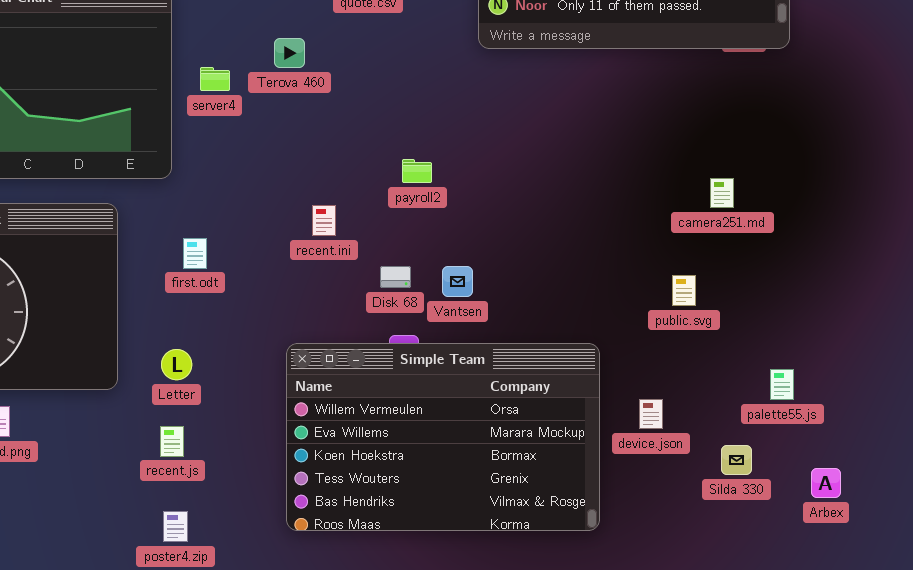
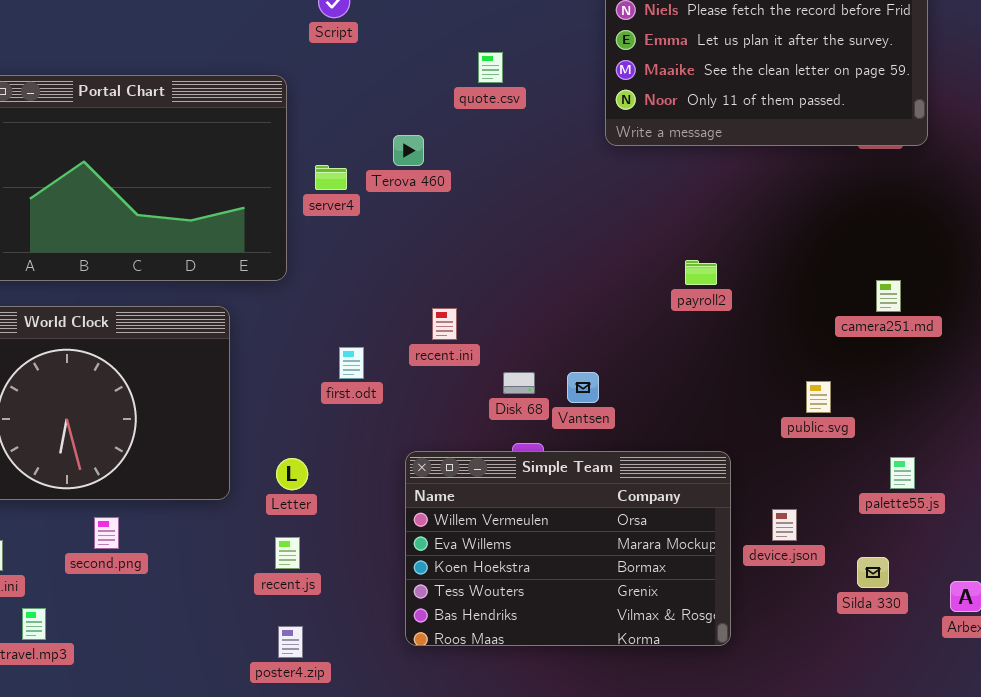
payroll2: [402,159,432,183] -> [685,260,717,285], moved
camera251.md: [710,178,734,208] -> [876,280,901,312], moved
first.odt: [183,238,207,269] -> [339,347,364,379], moved
palette55.js: [770,369,794,400] -> [890,457,915,489], moved

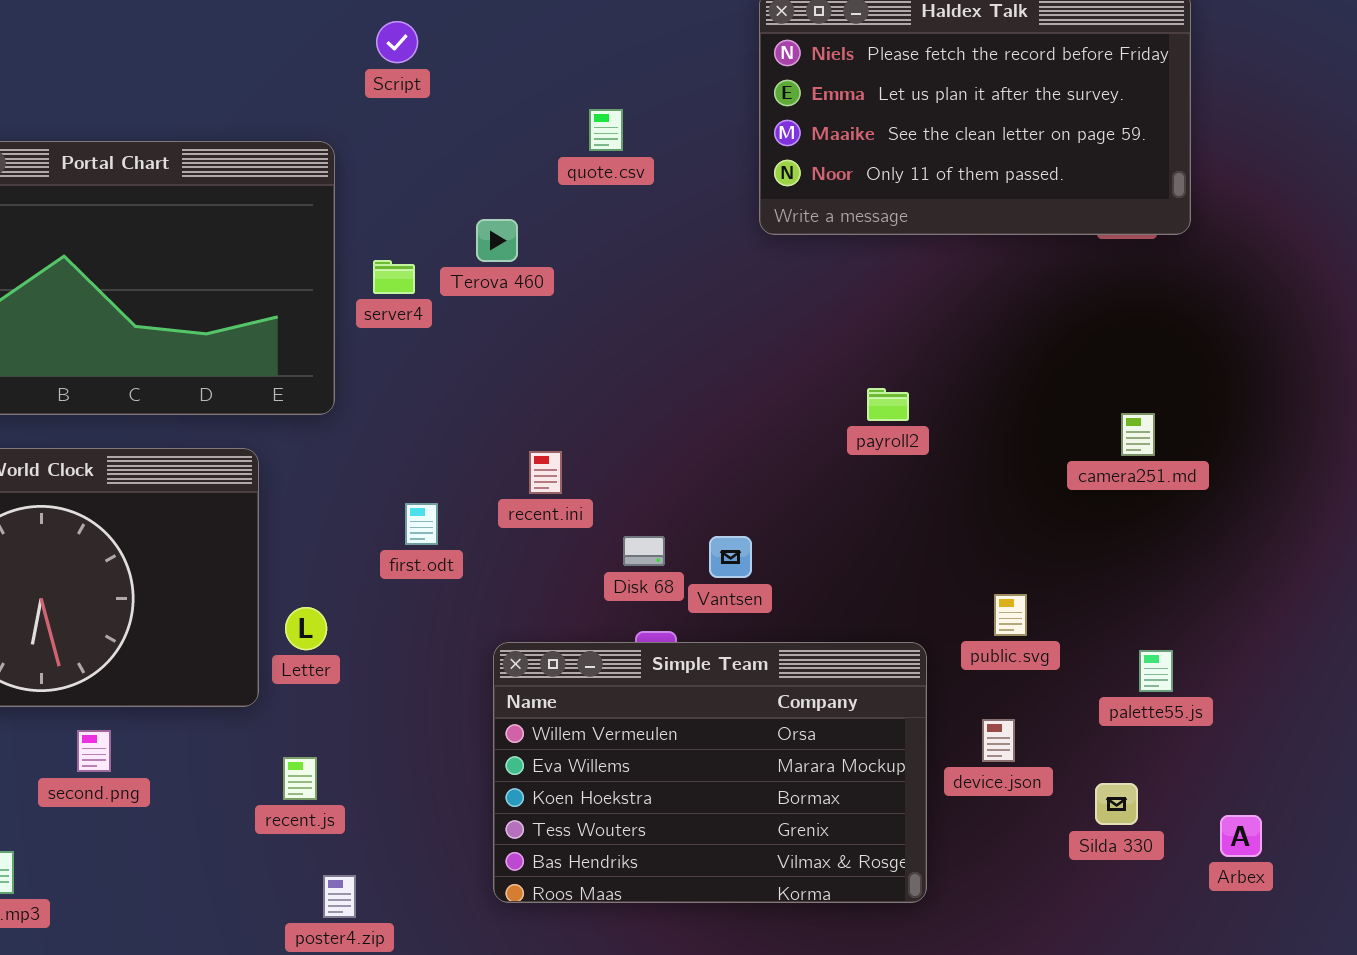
public.svg: [806,381,831,413] -> [994,594,1027,636], moved
Letter: [276,458,308,490] -> [285,607,327,650], moved
recent.js: [275,537,300,569] -> [283,757,317,800], moved

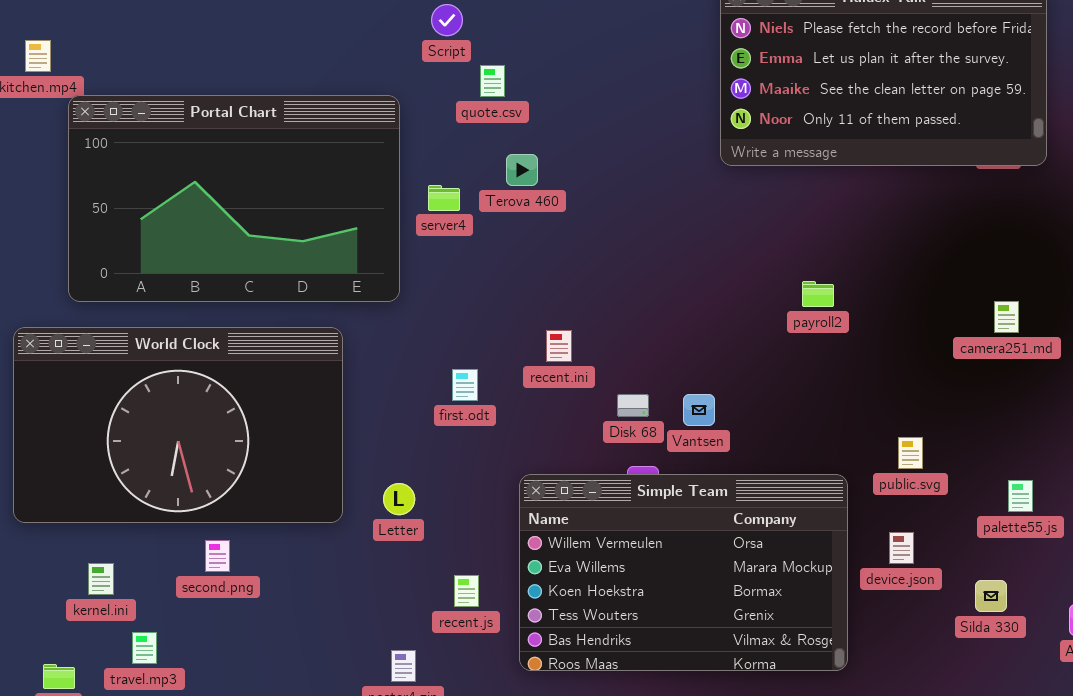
quote.csv: [589,109,623,151] -> [480,65,505,97], moved
Letter: [285,607,327,650] -> [383,483,415,515], moved
recent.js: [283,757,317,800] -> [454,575,479,607], moved

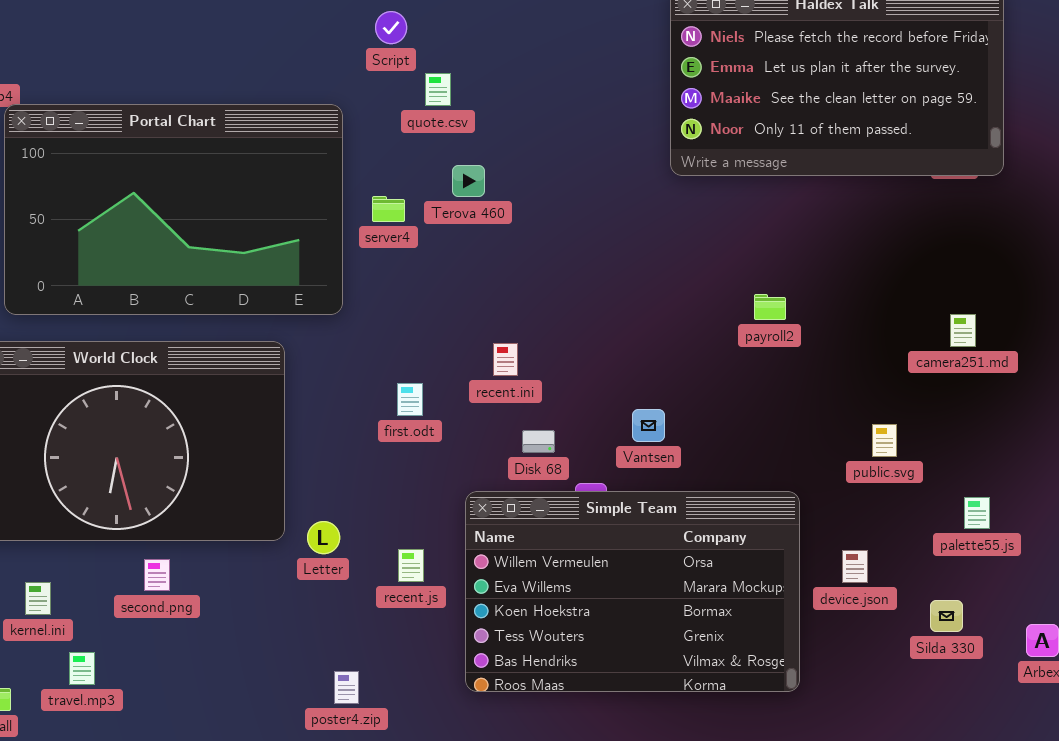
Disk 68: [617,394,649,417] -> [522,430,555,453], moved
public.svg: [898,437,923,469] -> [872,424,897,457], moved
Letter: [383,483,415,515] -> [307,521,340,554], moved
recent.js: [454,575,479,607] -> [398,549,424,582], moved

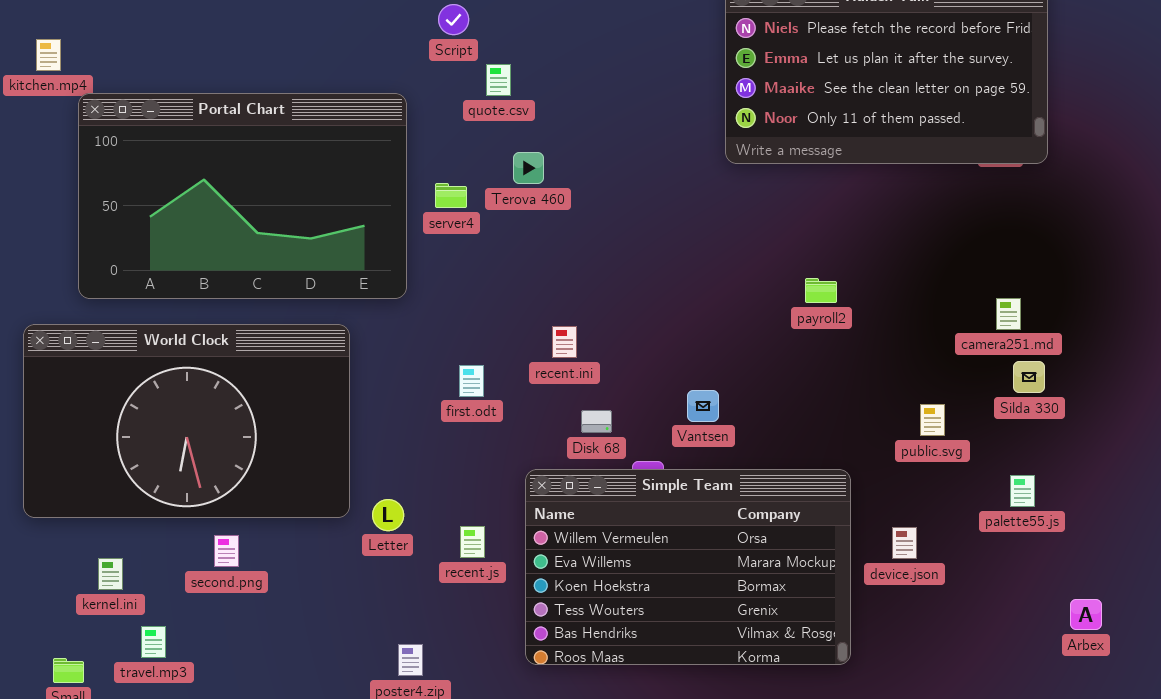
Silda 330: [930,600,963,632] -> [1013,361,1045,393], moved

